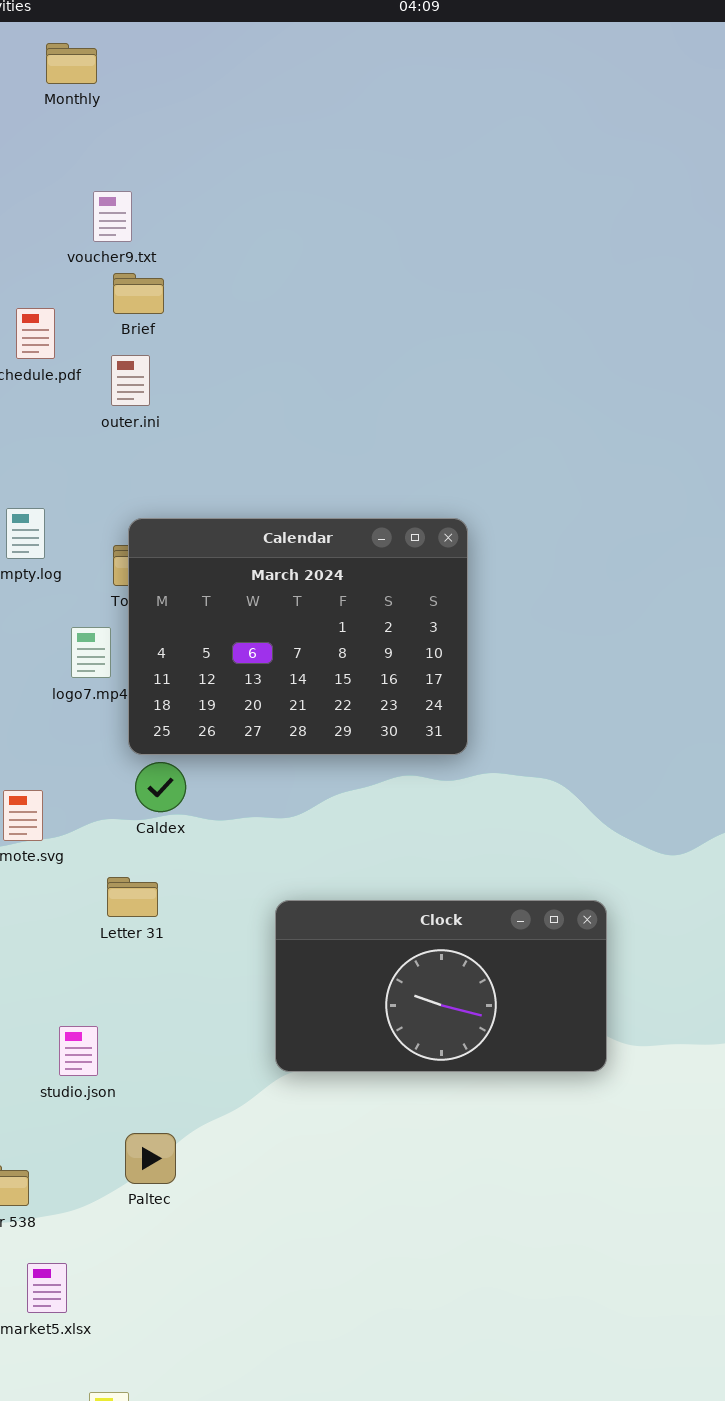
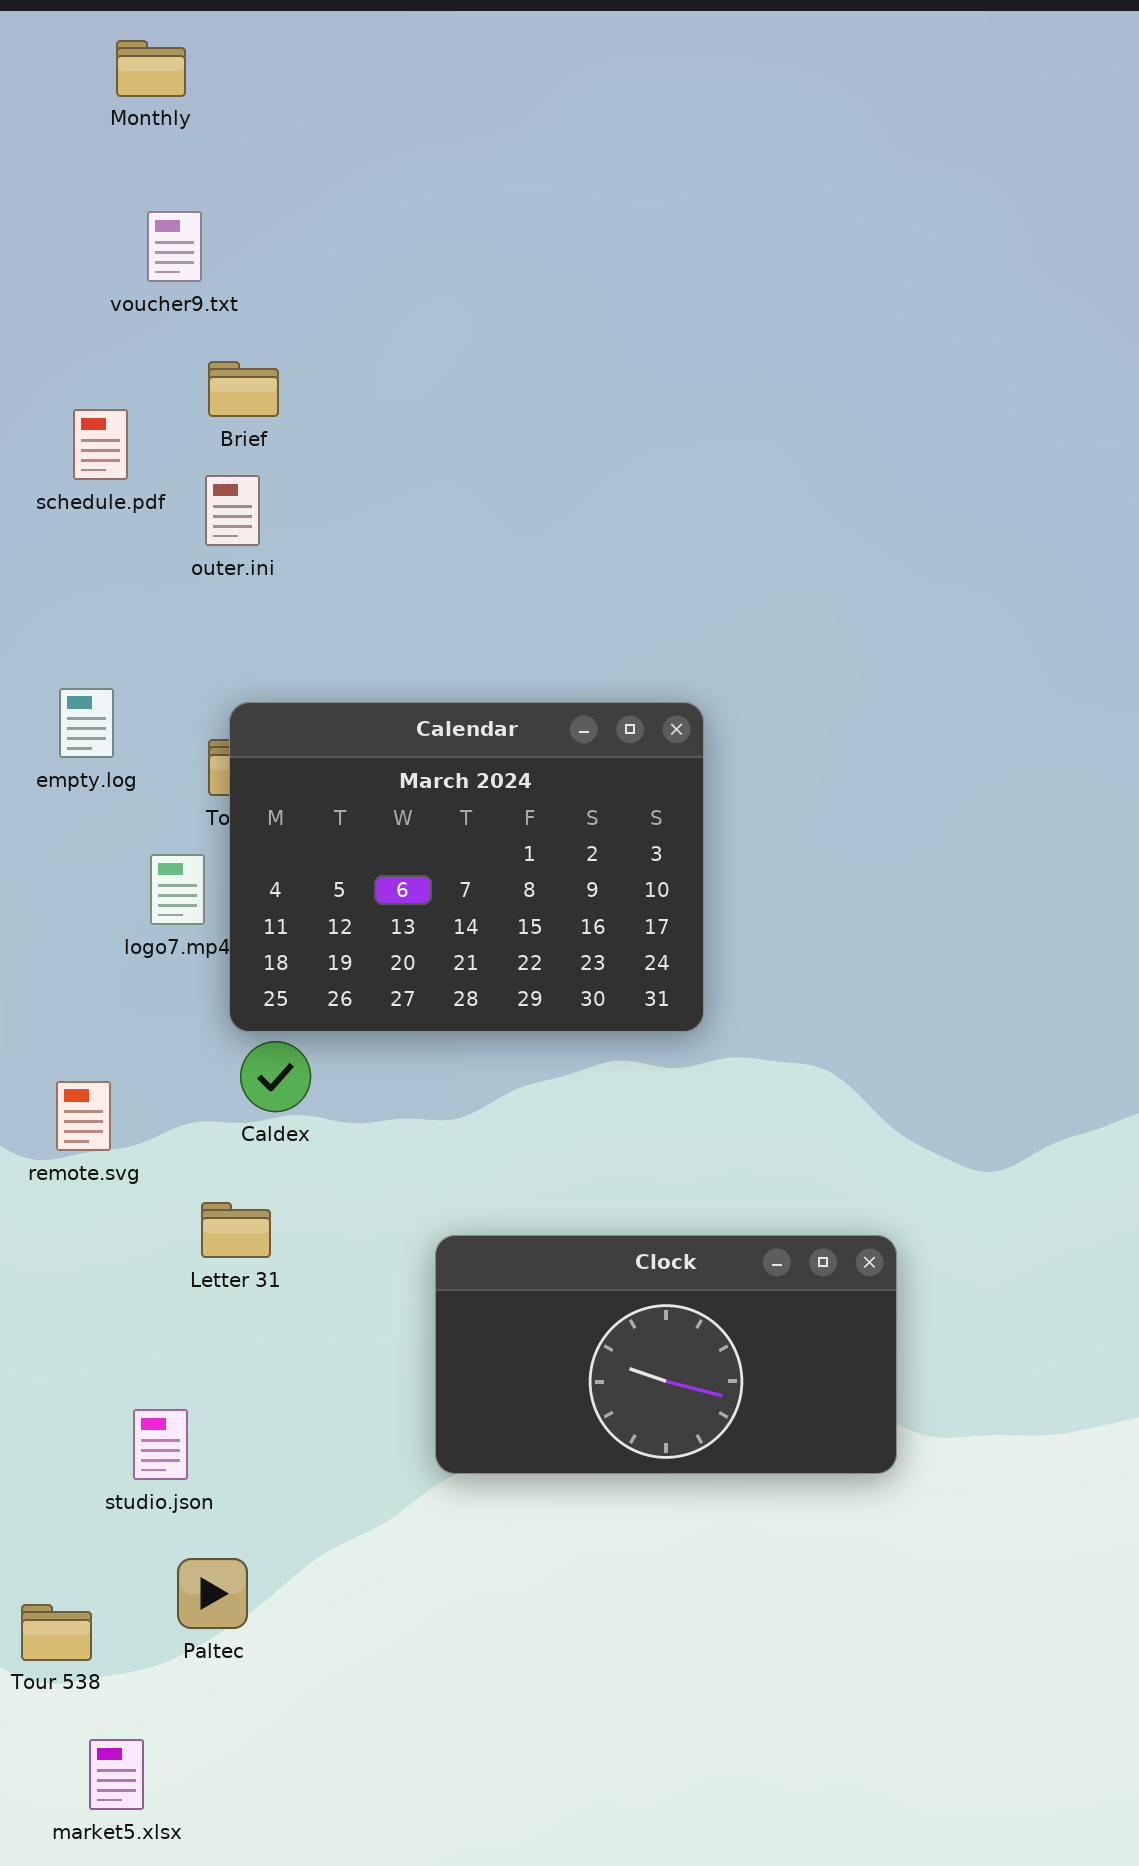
voucher9.txt: [93,191,132,242] -> [147,211,202,282], moved
Paltec: [125,1133,176,1184] -> [177,1558,248,1629], moved

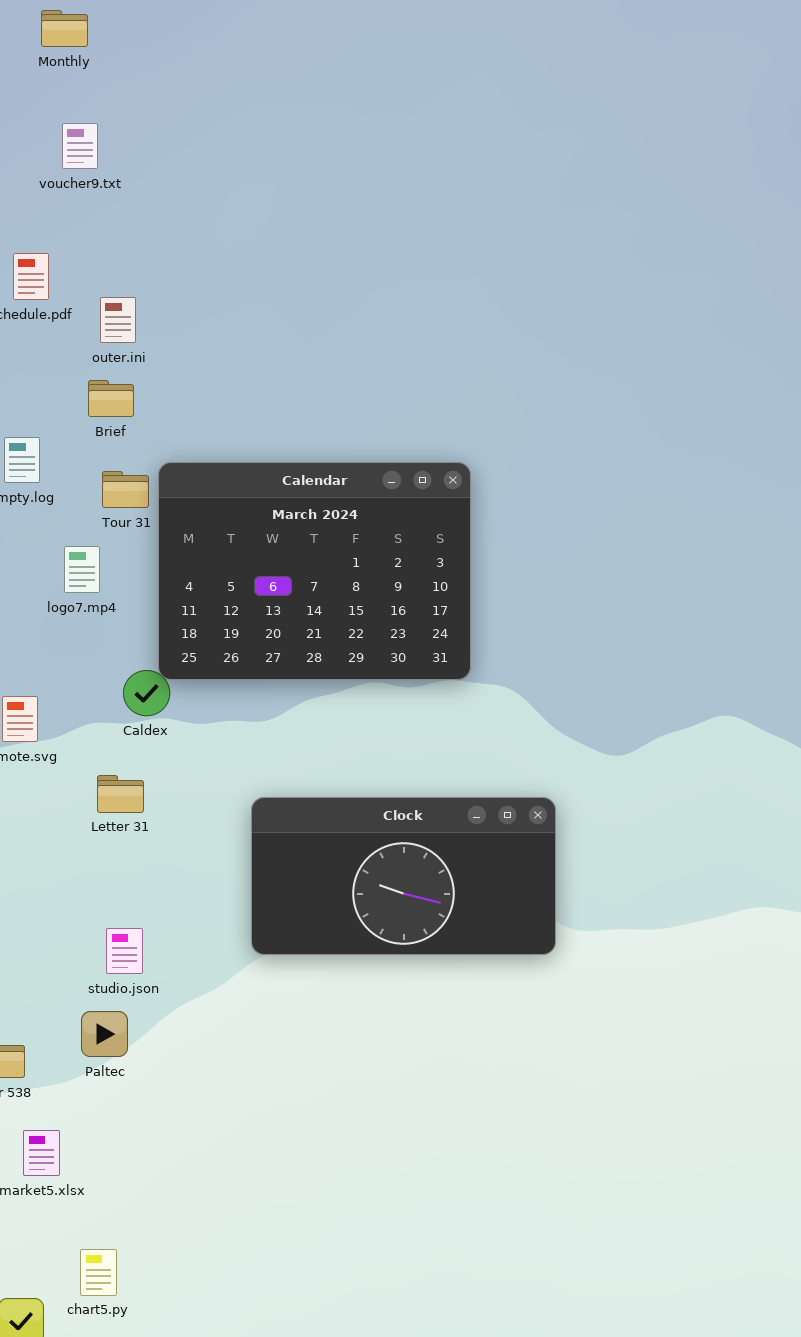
Brief: [208,361,279,417] -> [88,380,134,417], moved
Calendar: [229,702,704,1032] -> [158,462,471,680], moved
studio.json: [133,1409,188,1480] -> [106,928,143,974], moved

